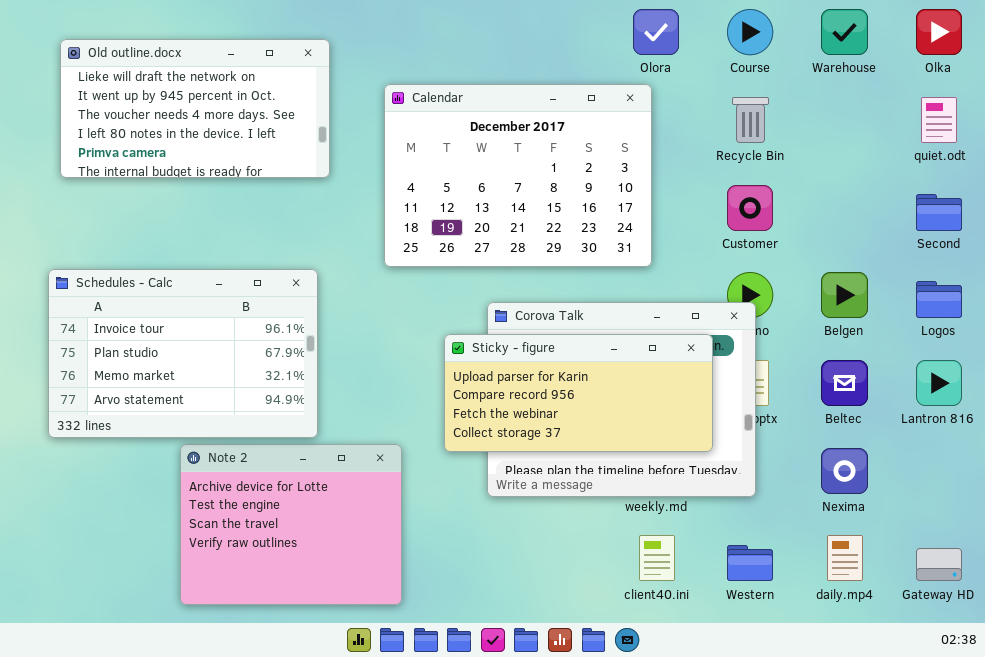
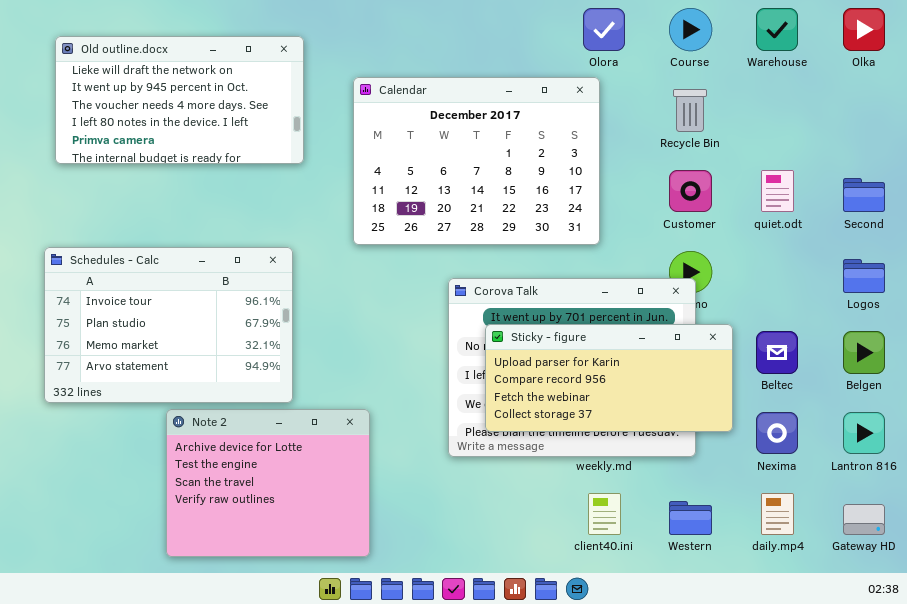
quiet.odt: [921,97,957,143] -> [761,170,794,212], moved
Belgen: [821,272,868,318] -> [843,331,885,374], moved
Sticky - figure: [444,334,713,452] -> [485,324,733,432], moved
Lantron 816: [916,360,962,406] -> [843,412,885,454], moved

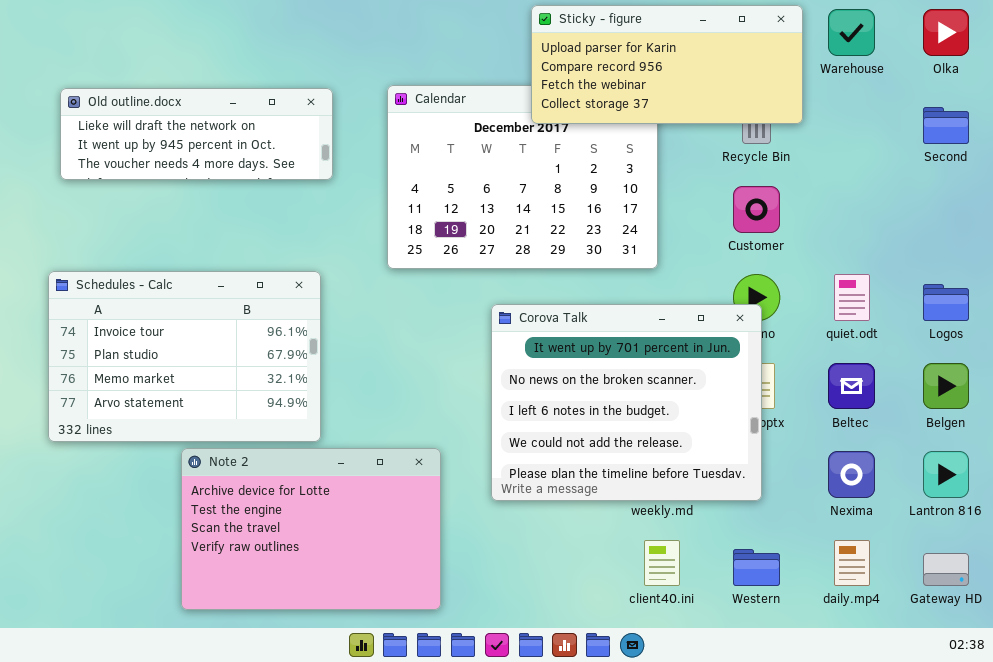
Old outline.docx: [55,36,304,164] -> [60,88,333,180], resized
quiet.odt: [761,170,794,212] -> [834,274,870,321], moved
Second: [843,178,885,212] -> [923,107,969,144], moved
Sticky - figure: [485,324,733,432] -> [531,5,803,124], moved
Note 2: [166,409,370,557] -> [181,448,441,610], resized

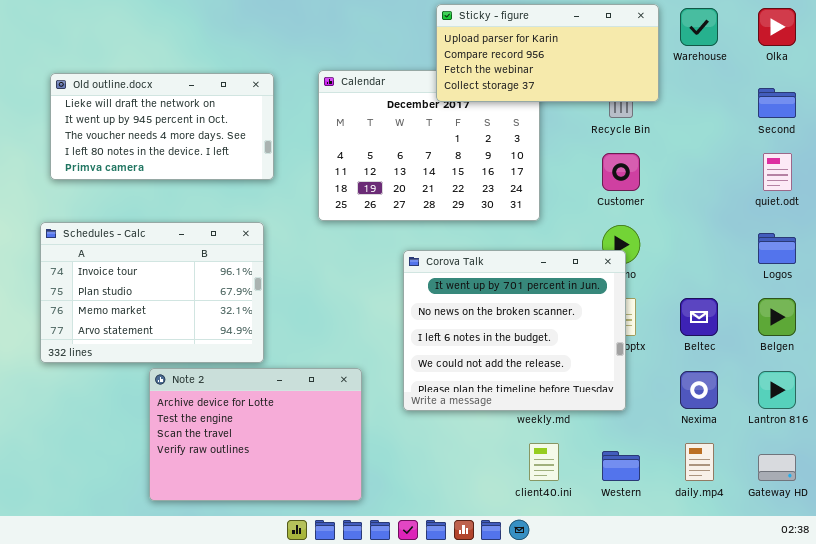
Old outline.docx: [60,88,333,180] -> [50,73,274,180], resized
quiet.odt: [834,274,870,321] -> [763,153,792,191], moved

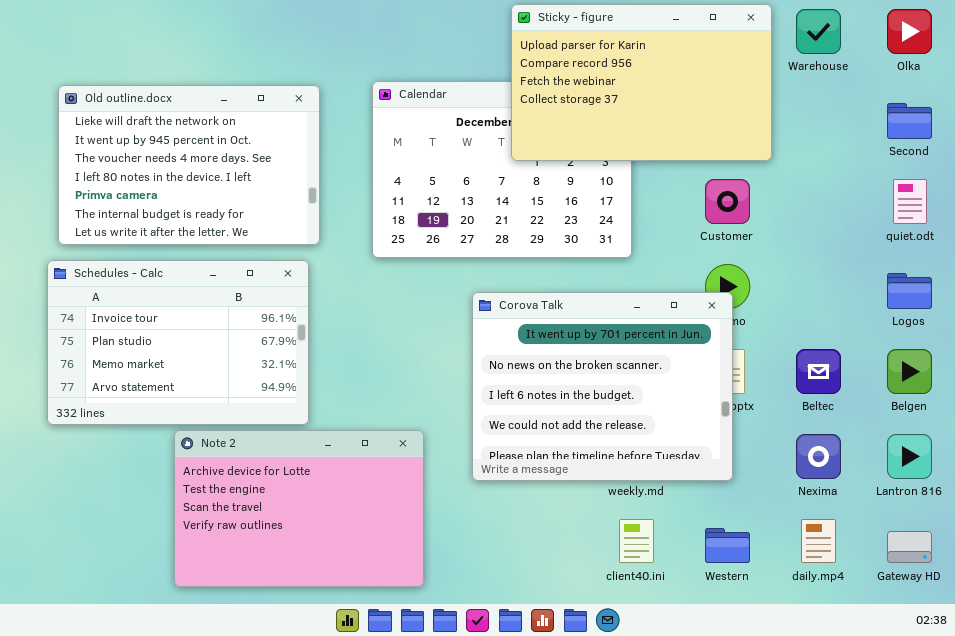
Sticky - figure: [436,4,659,102] -> [511,4,772,161], resized
Old outline.docx: [50,73,274,180] -> [58,85,320,245], resized

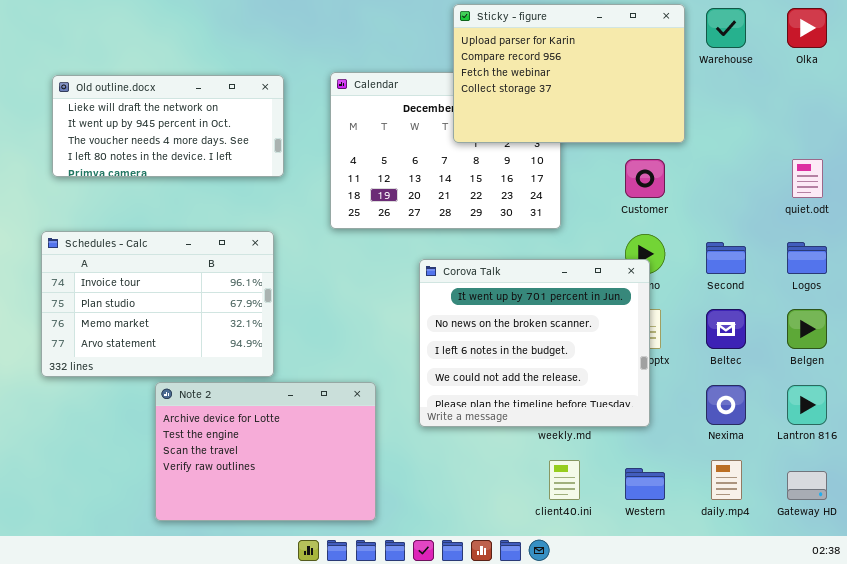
Old outline.docx: [58,85,320,245] -> [52,75,284,177], resized
Second: [887,103,932,139] -> [706,242,746,274], moved

